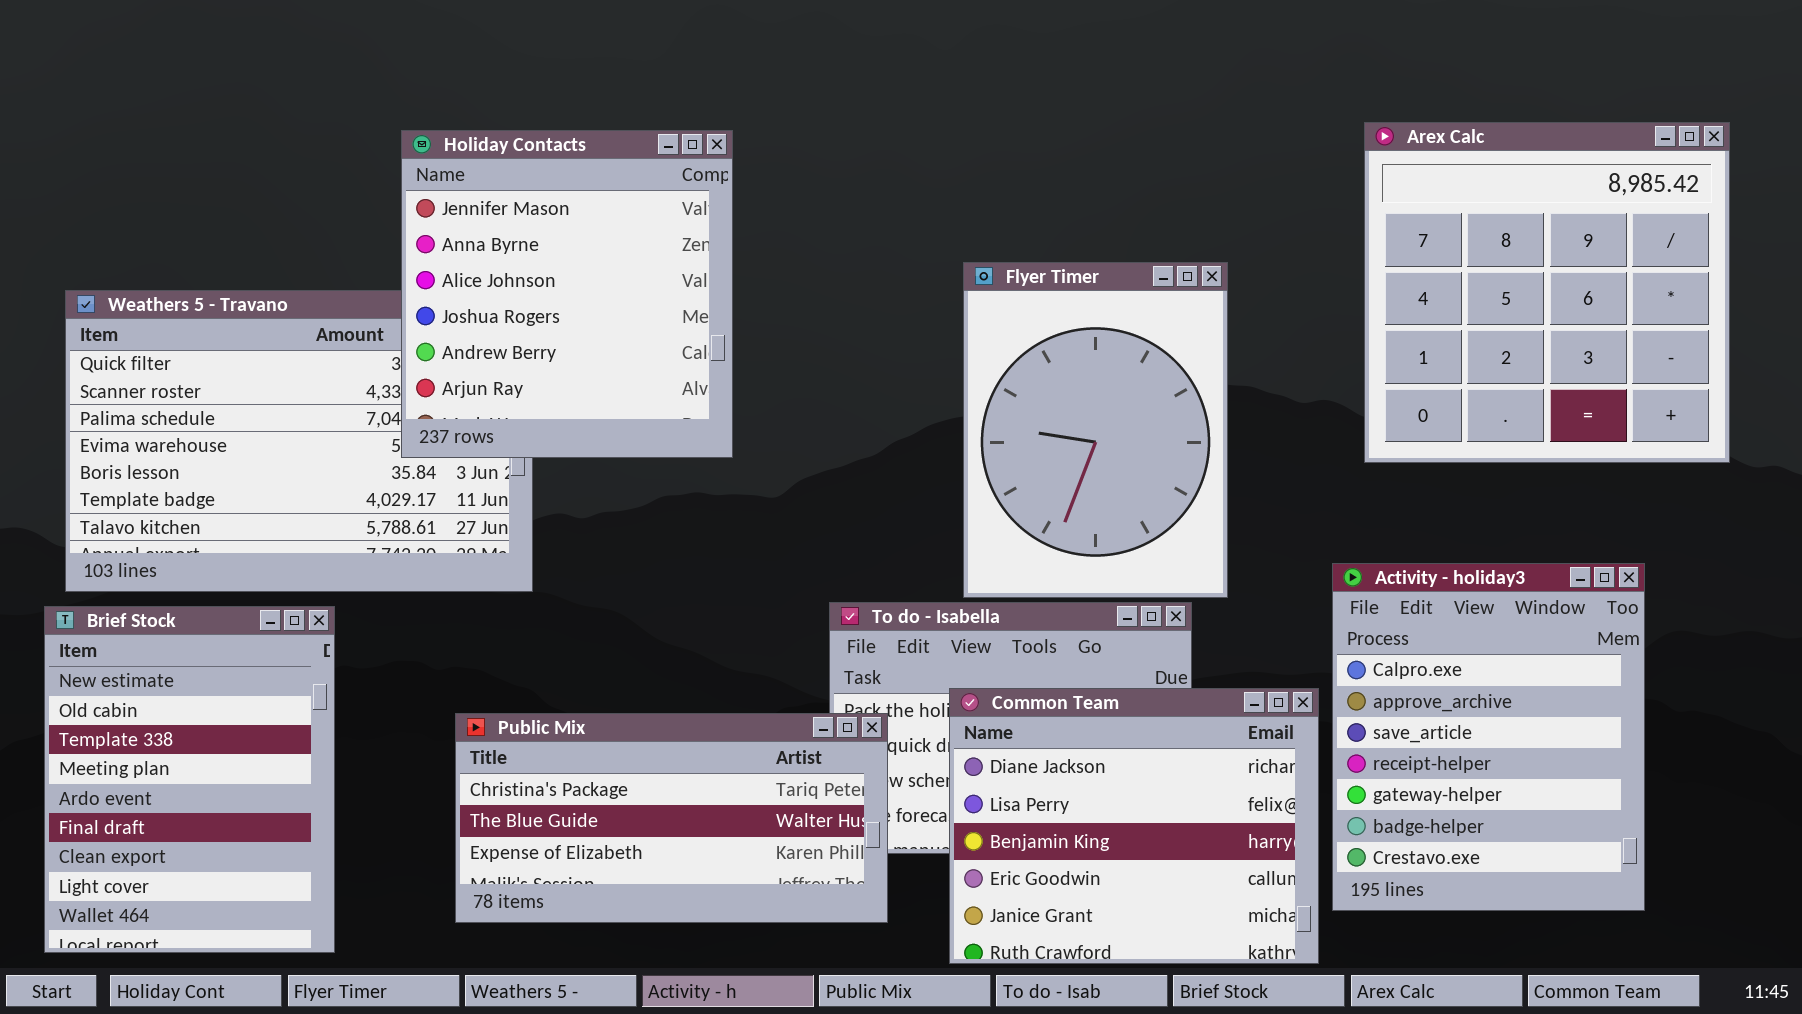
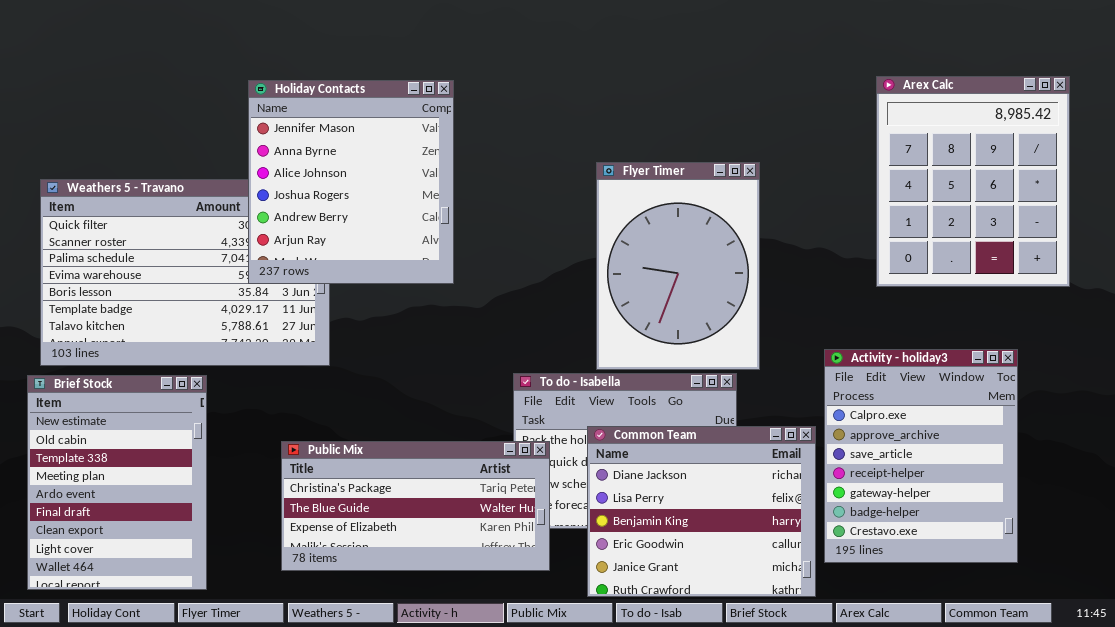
Arex Calc: [1364,122,1730,463] -> [876,76,1070,287], resized

